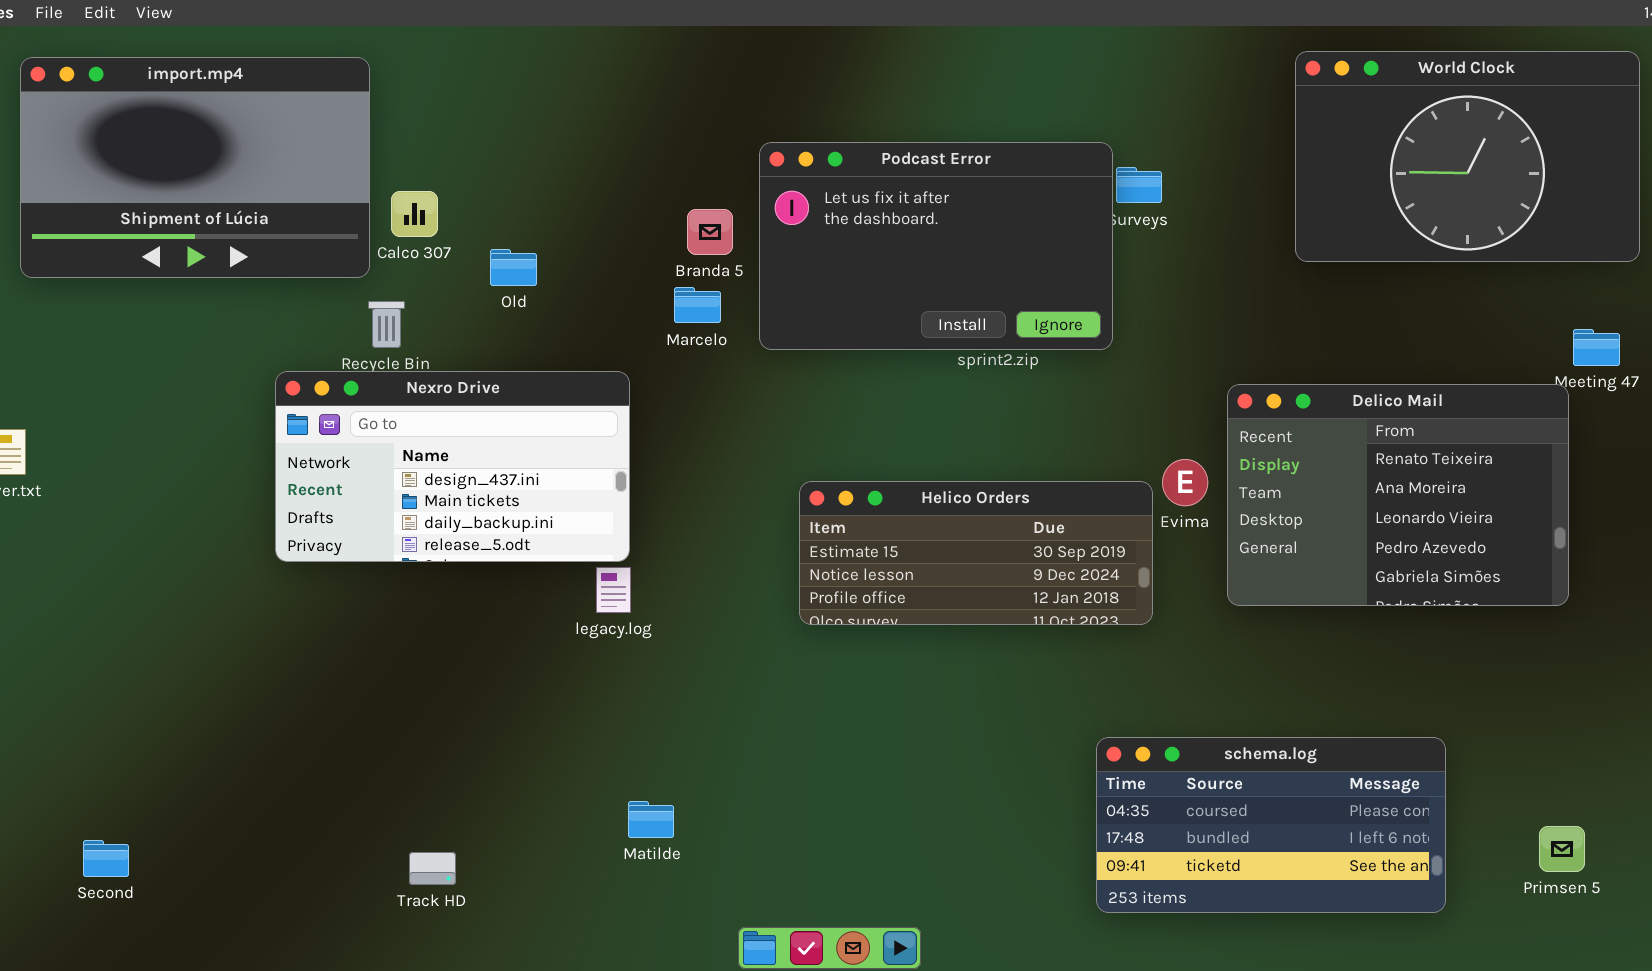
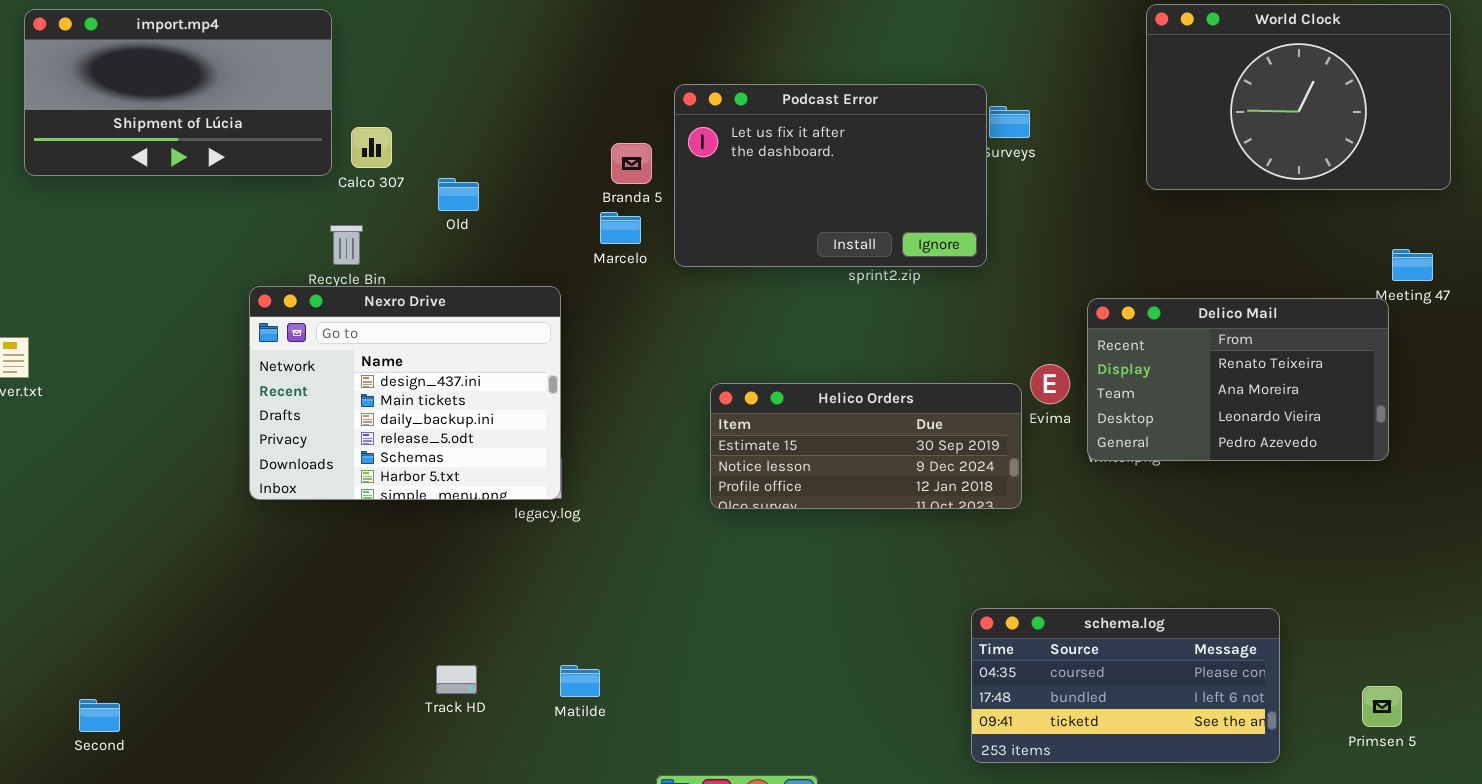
import.mp4: [20,57,370,278] -> [24,9,332,176], resized
Nexro Drive: [275,371,630,562] -> [249,286,561,500], resized
Delico Mail: [1227,384,1569,606] -> [1087,298,1389,461], resized
Track HD: [409,852,456,885] -> [436,665,477,694], moved

